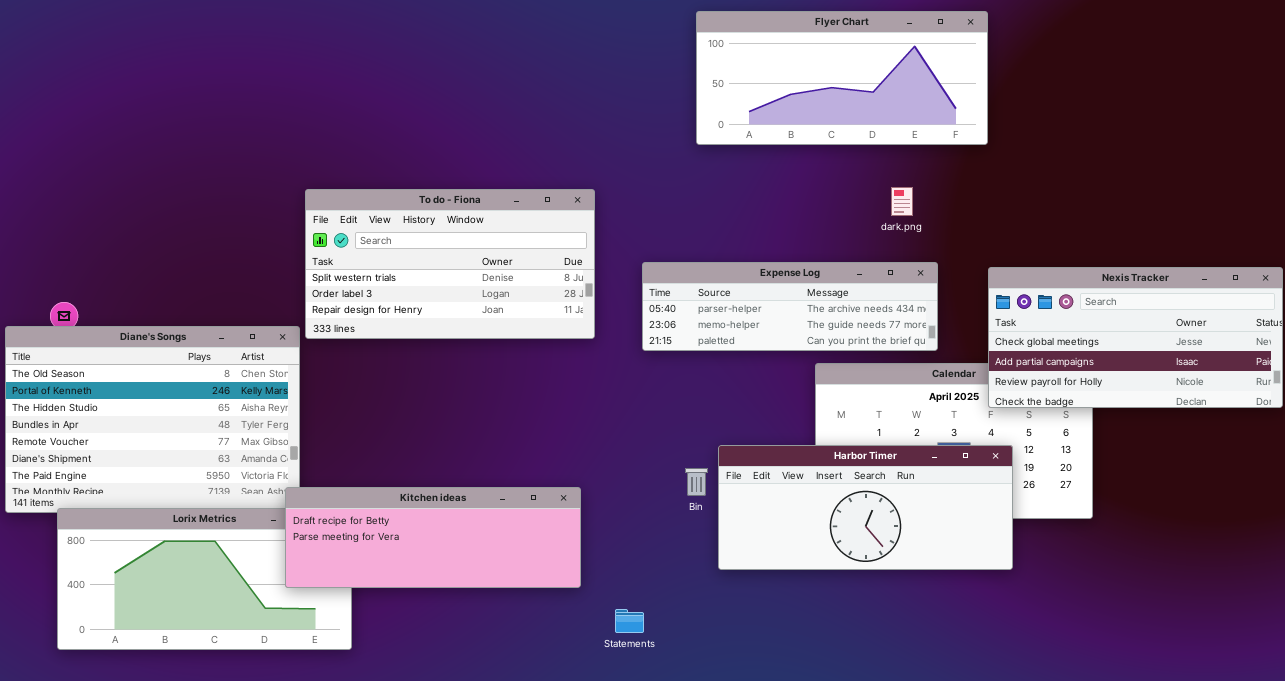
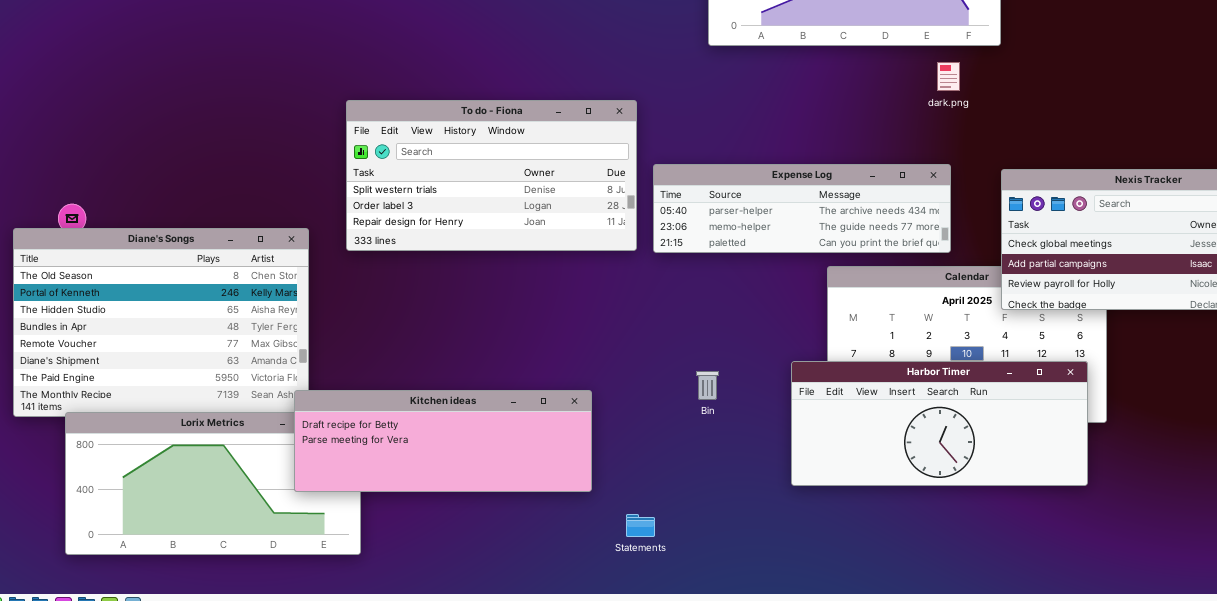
dark.png: [891,187,913,216] -> [937,62,960,91], moved
To do - Fiona: [305,189,595,339] -> [346,100,637,251], moved
Harbor Timer: [718,445,1013,570] -> [791,361,1088,486], moved

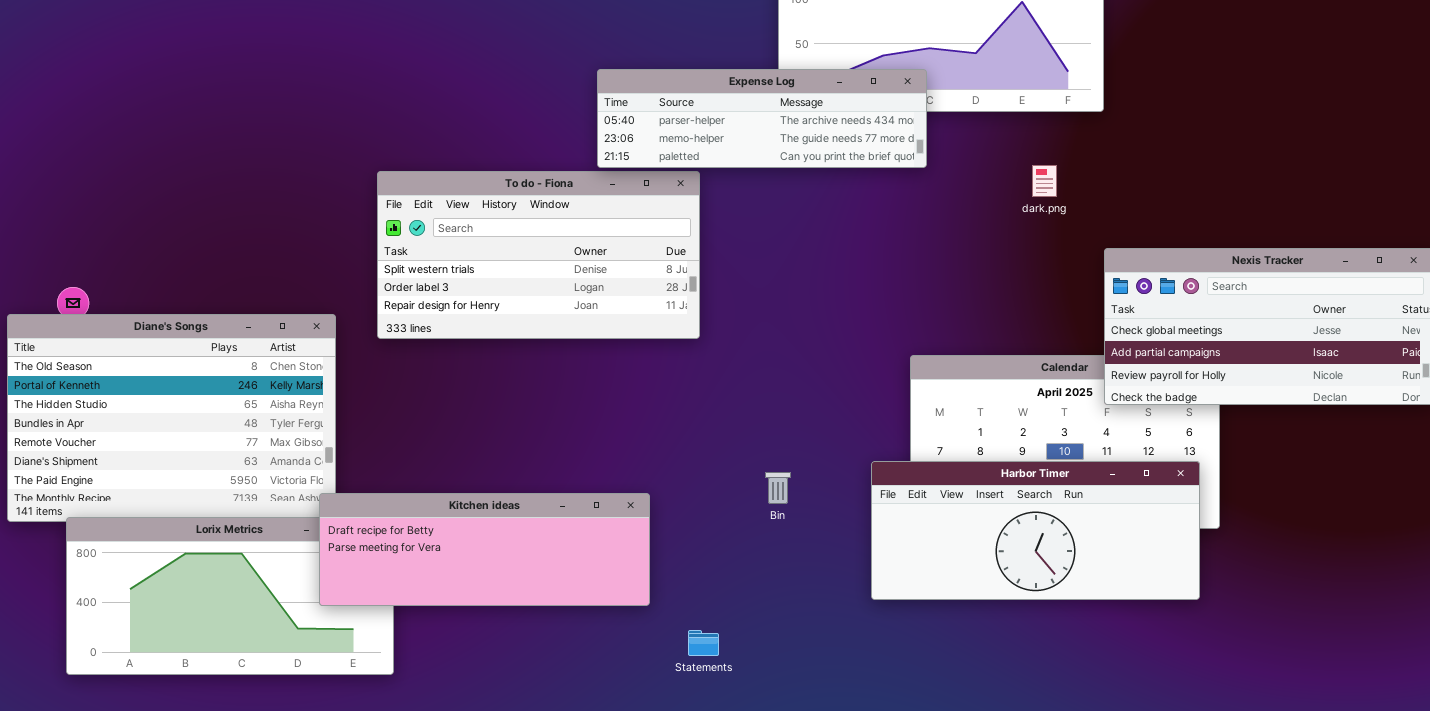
dark.png: [937,62,960,91] -> [1032,165,1057,197], moved
Expense Log: [653,164,951,253] -> [597,69,927,168], moved

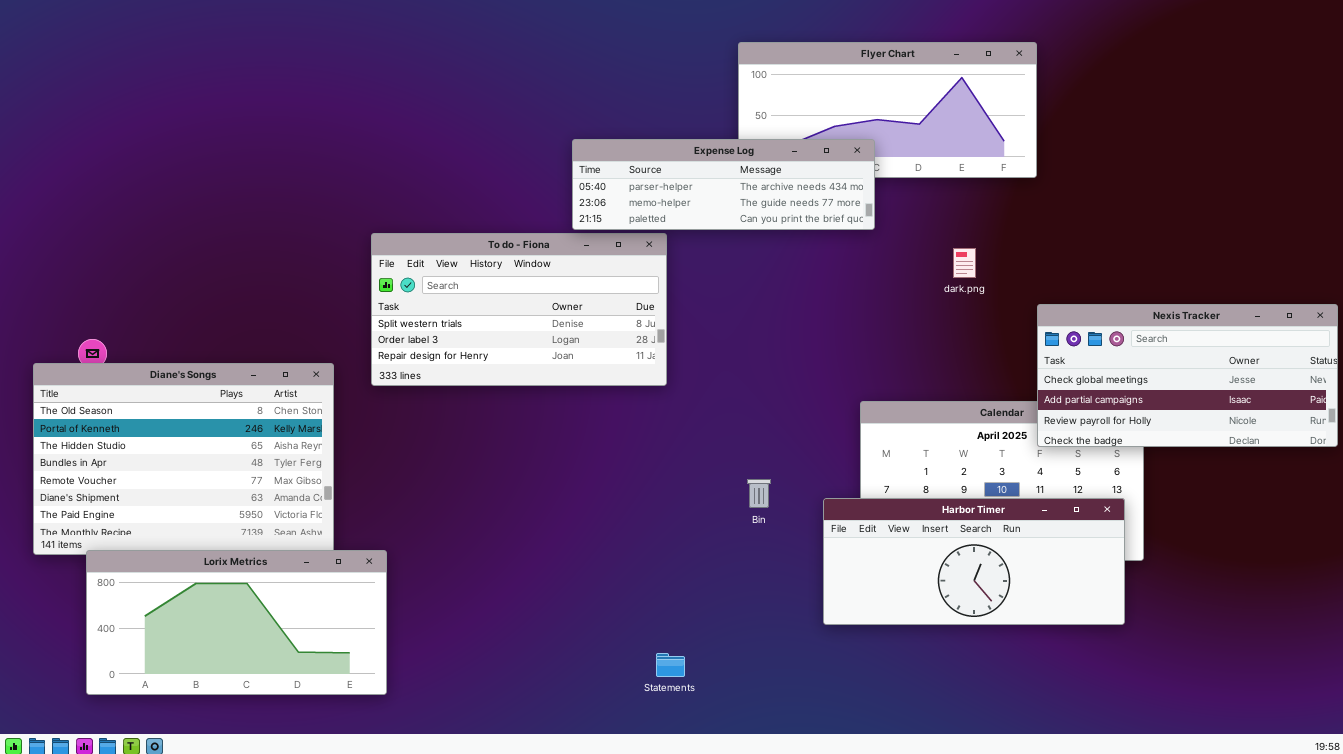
dark.png: [1032,165,1057,197] -> [953,248,976,278], moved
Bin: [765,472,791,504] -> [747,479,771,508], moved
Kitchen ideas: [319,493,650,606] -> none, closed

